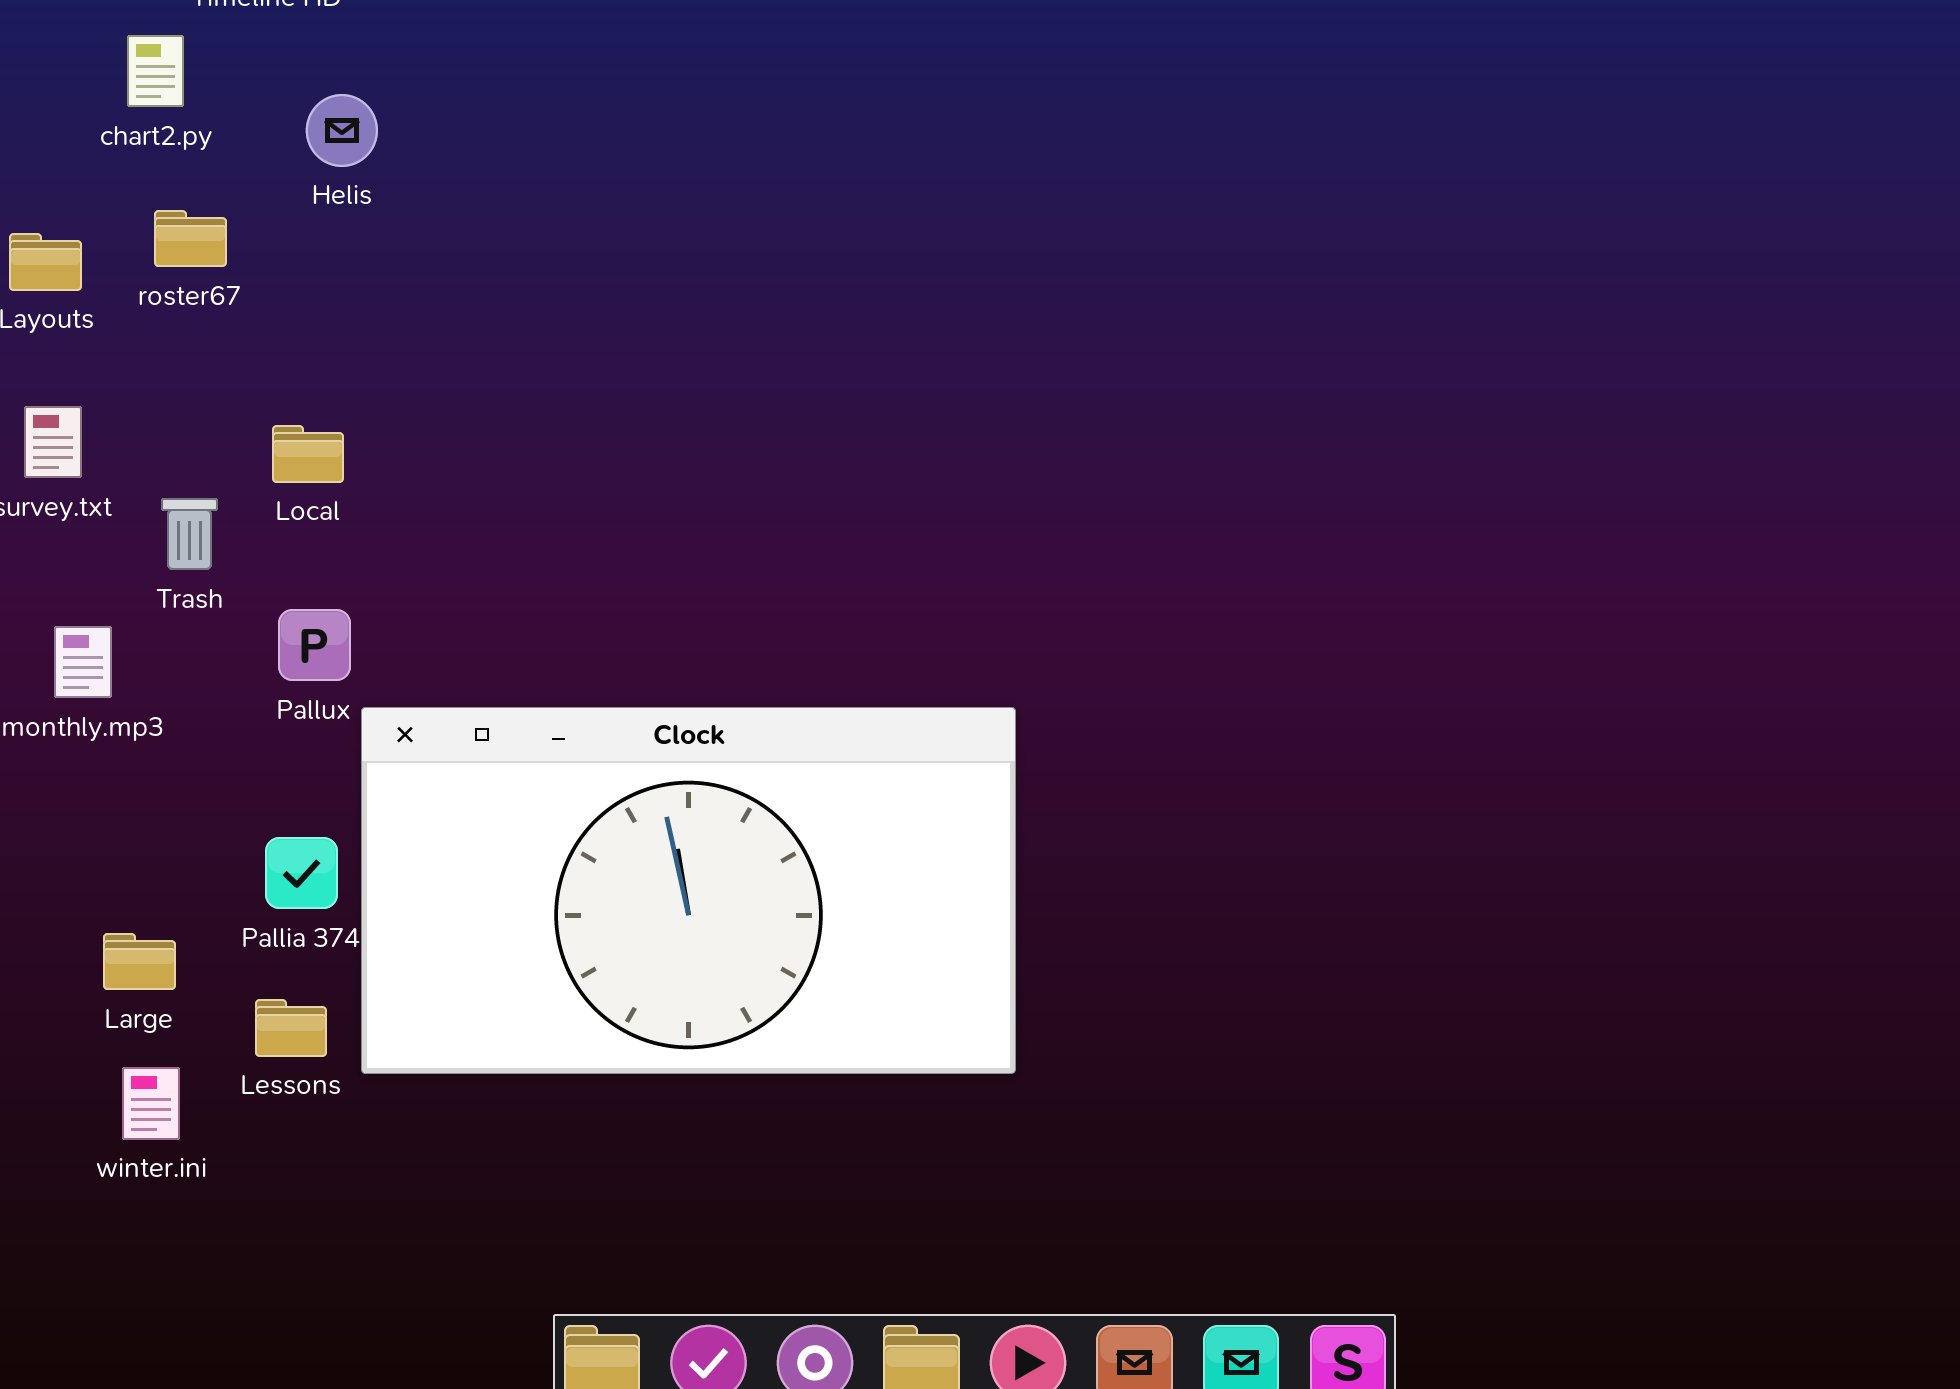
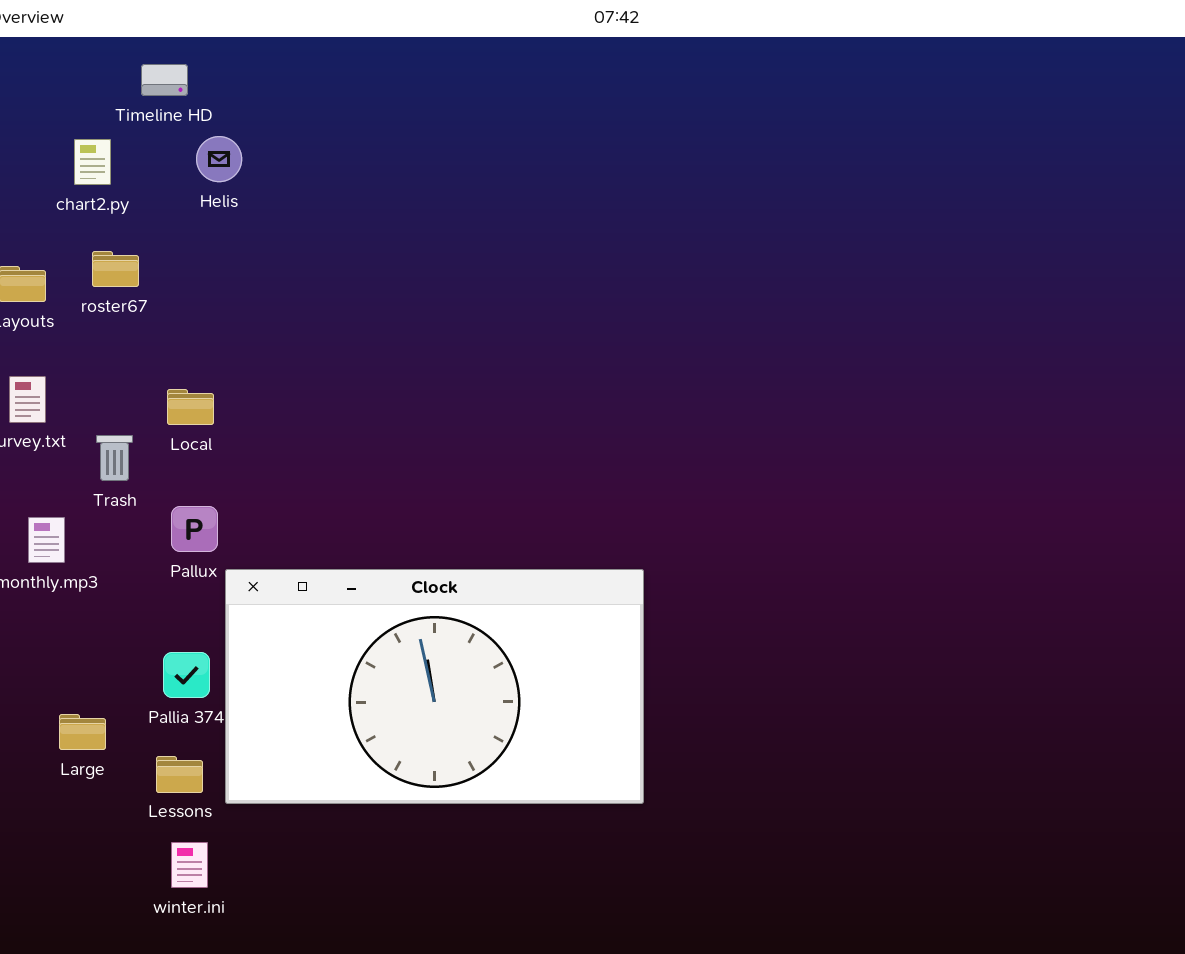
Helis: [306,94,378,167] -> [196,136,242,182], moved
winter.ini: [122,1067,180,1140] -> [171,842,208,888], moved

